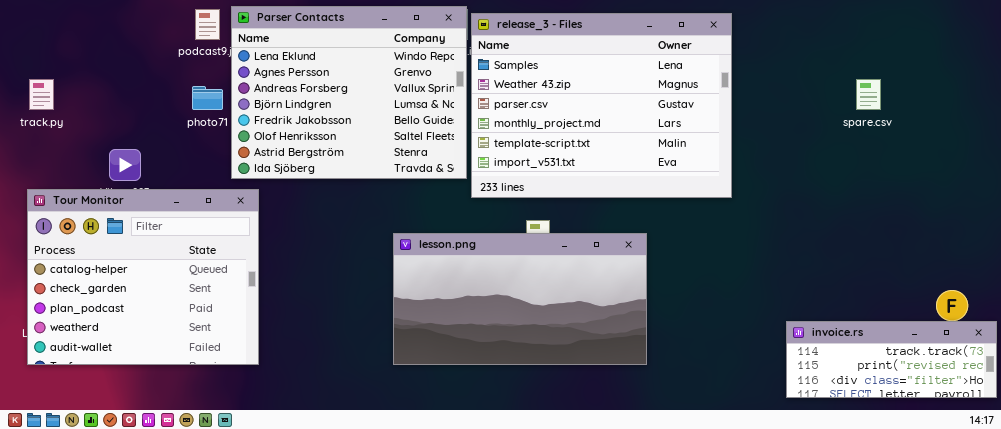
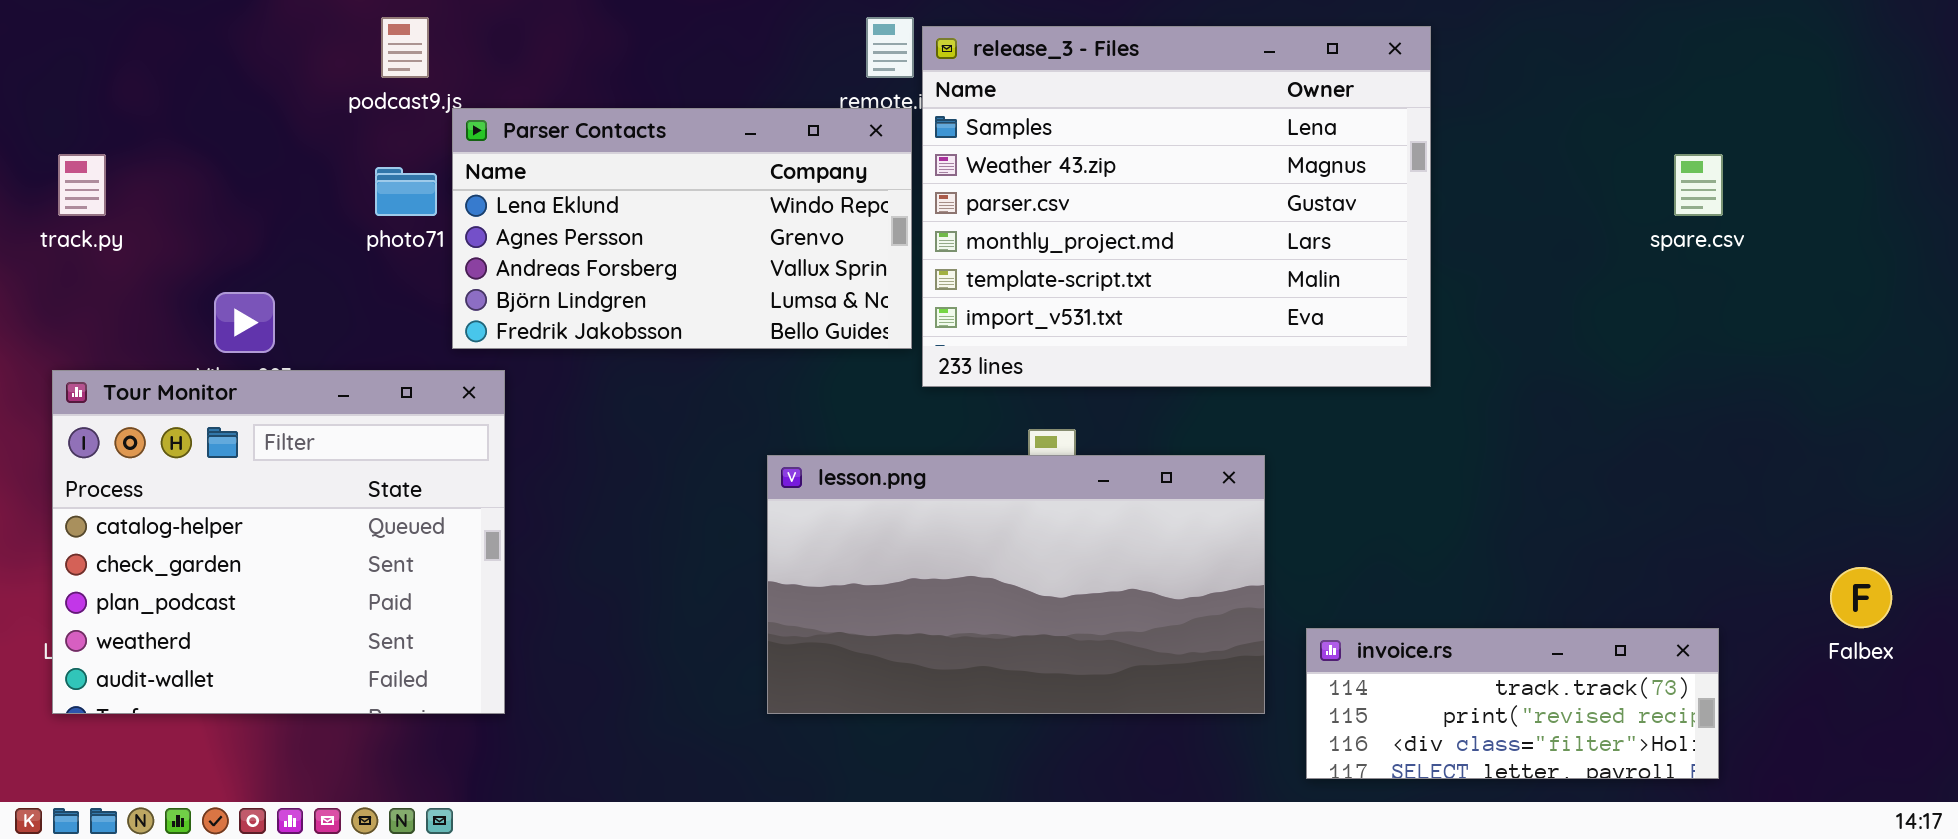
Parser Contacts: [231,6,467,179] -> [452,108,912,349], resized
invoice.rs: [786,321,997,398] -> [1306,628,1719,779], moved

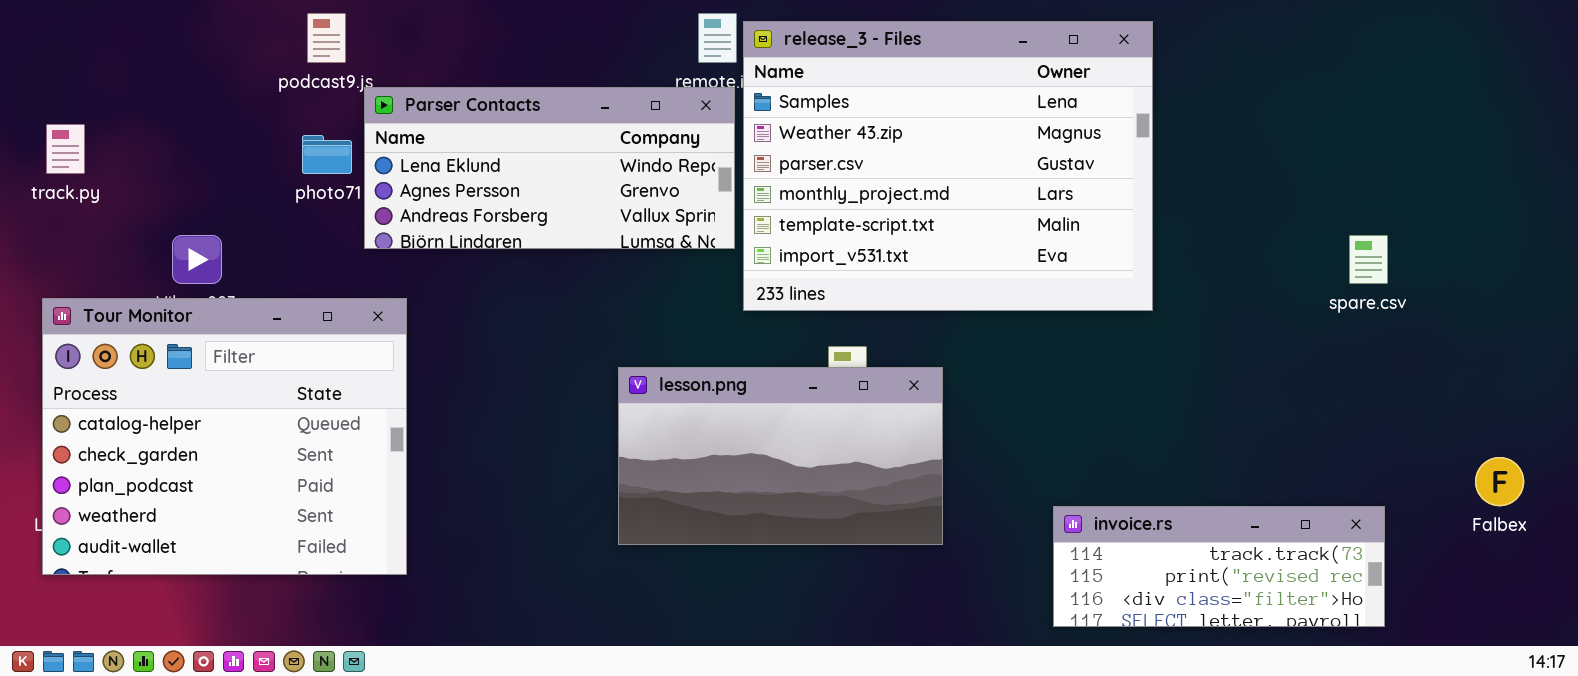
Parser Contacts: [452,108,912,349] -> [364,87,735,249], resized
spare.csv: [1674,154,1723,216] -> [1349,235,1388,284], moved
lesson.png: [767,455,1265,714] -> [618,367,943,545], resized

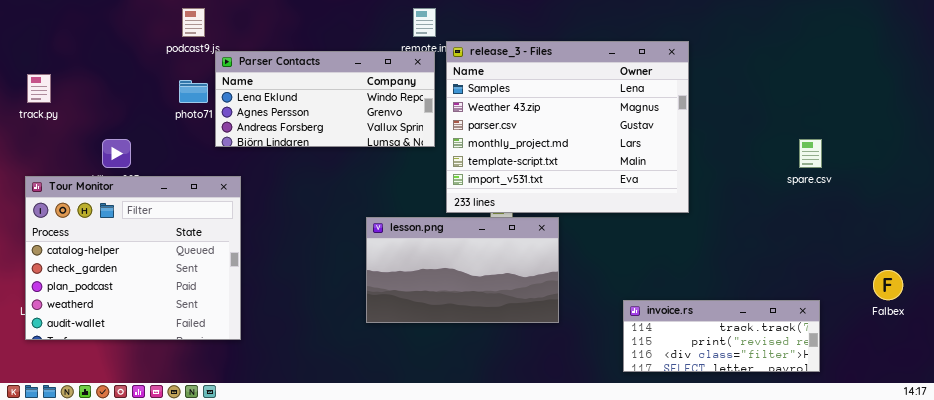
release_3 - Files: [743,21,1153,311] -> [446,41,689,213], moved

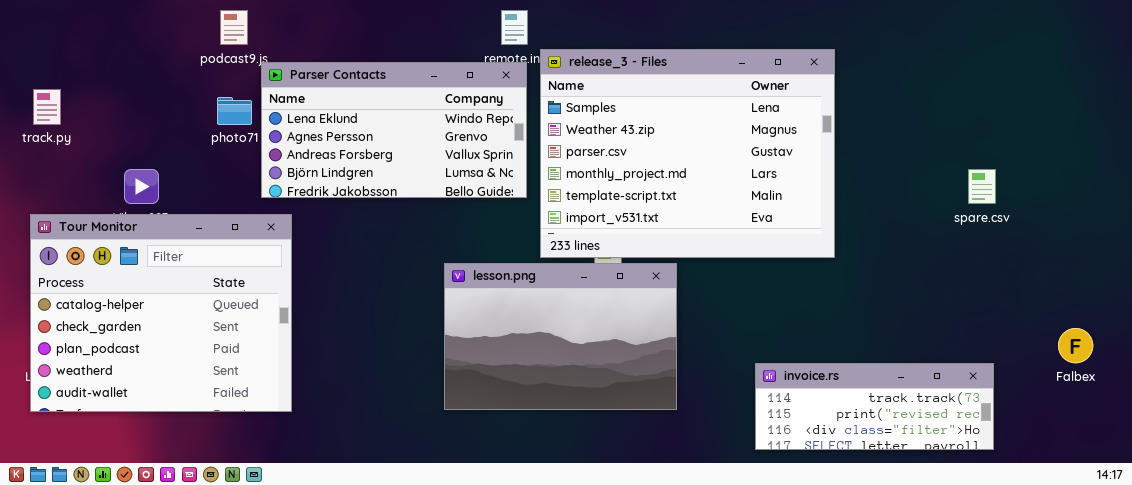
Parser Contacts: [215,51,435,147] -> [261,62,527,198], resized
lesson.png: [366,217,559,323] -> [444,263,677,410], resized

